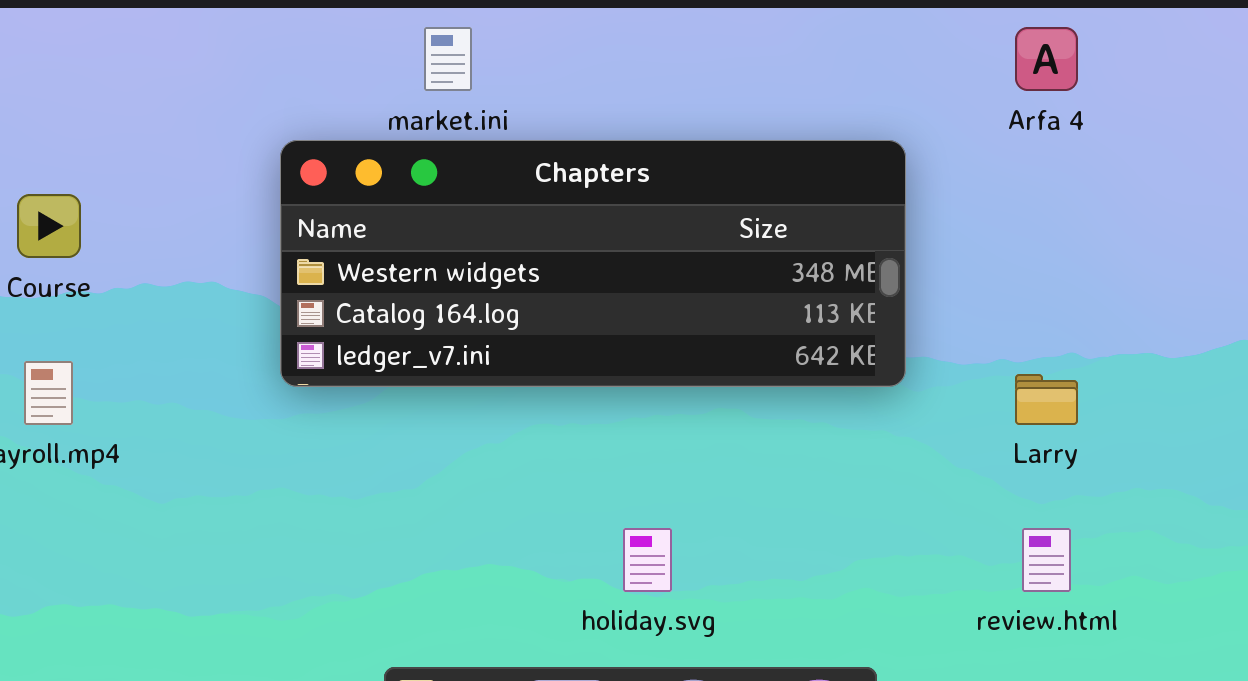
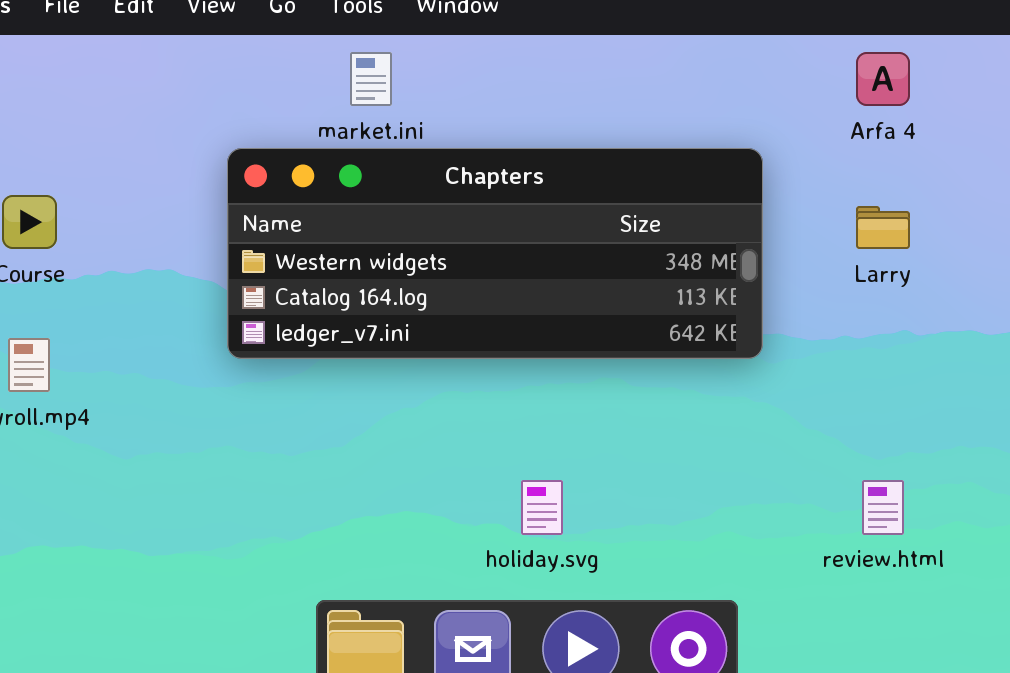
Larry: [1015,374,1078,425] -> [856,206,910,249], moved

